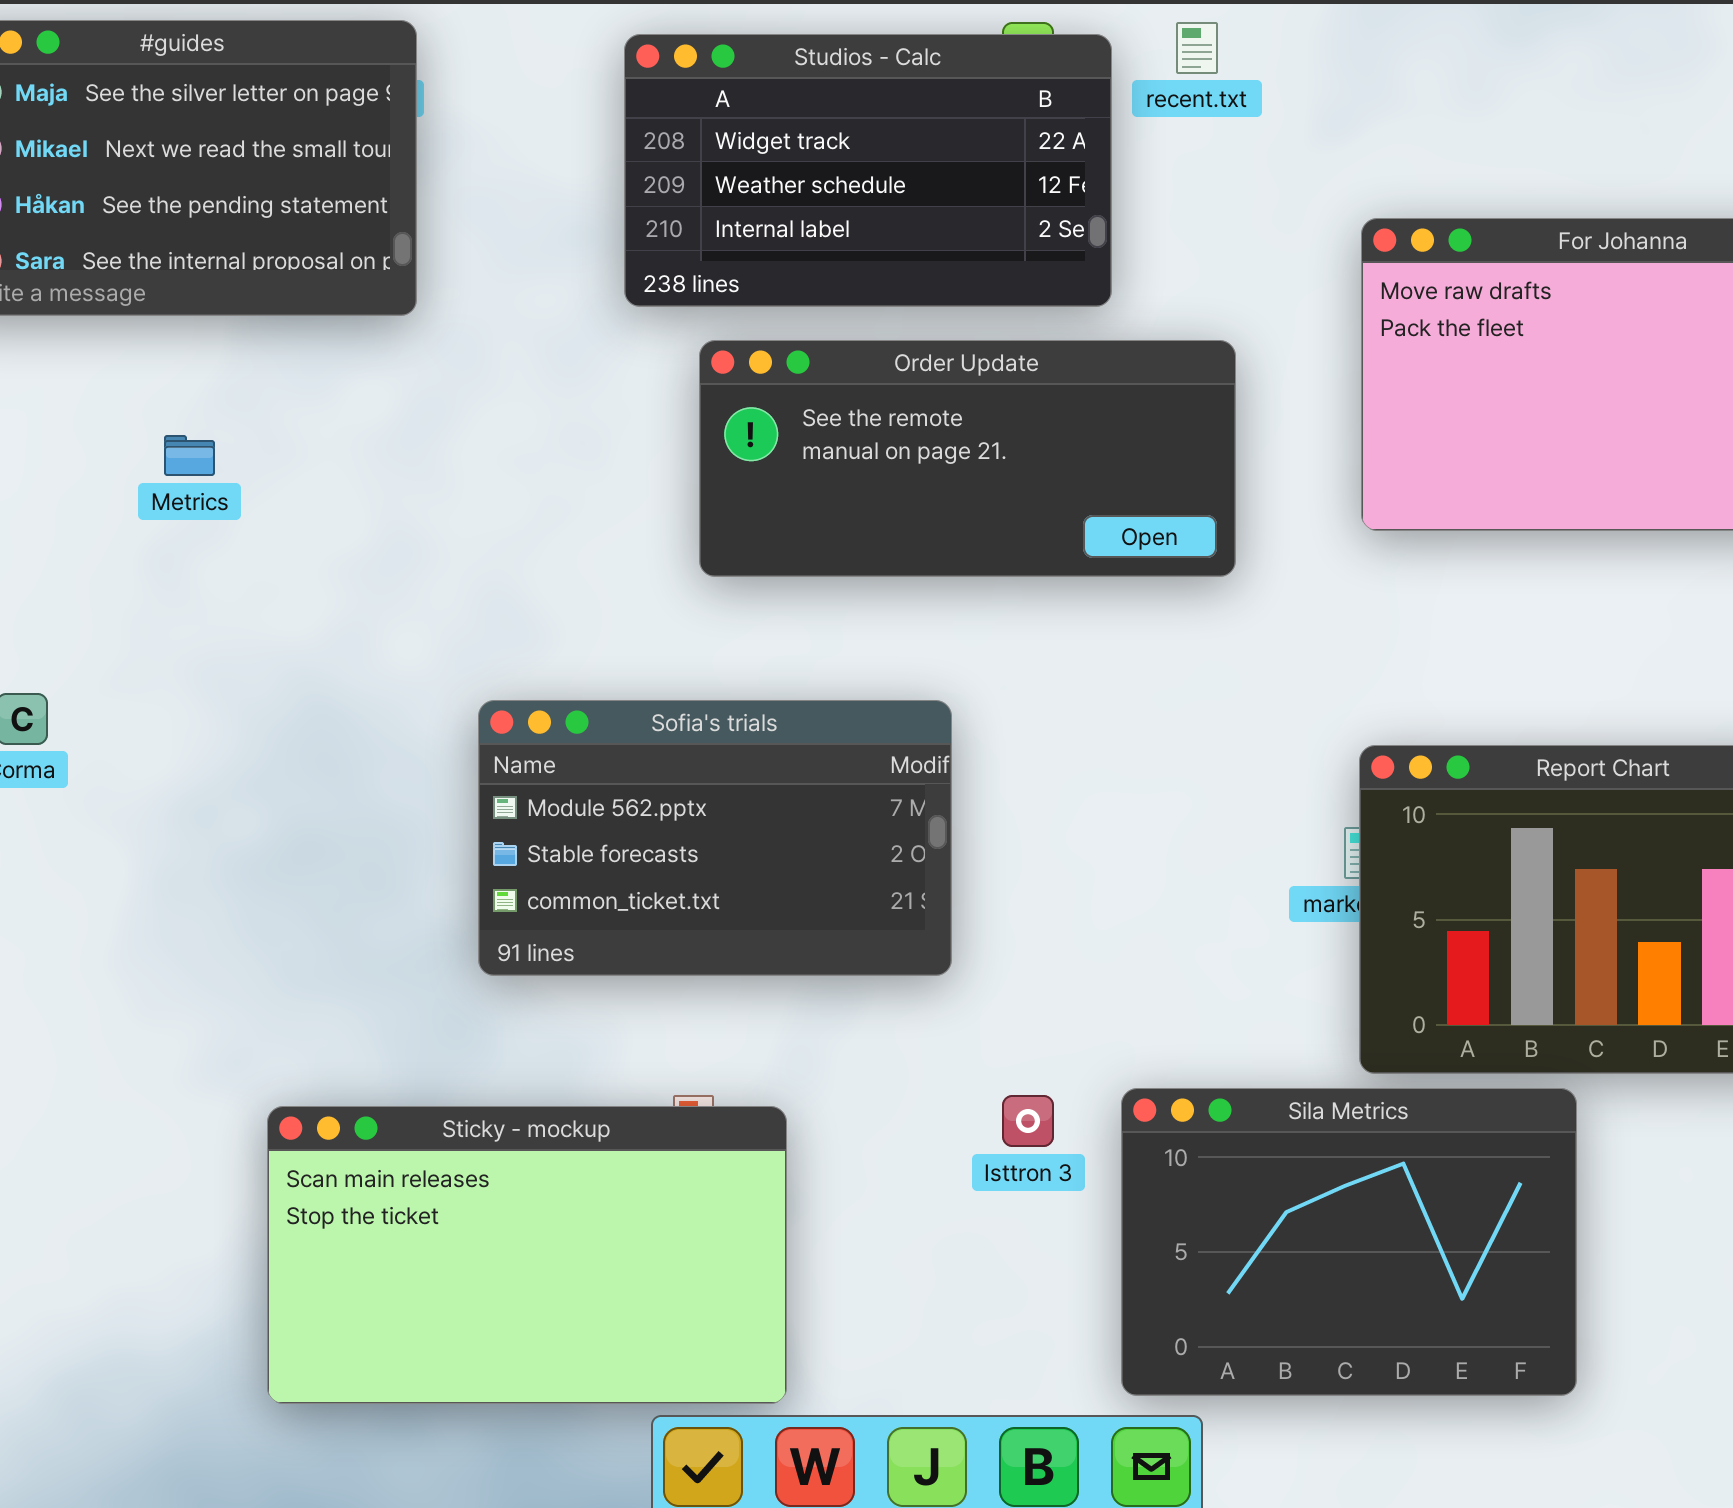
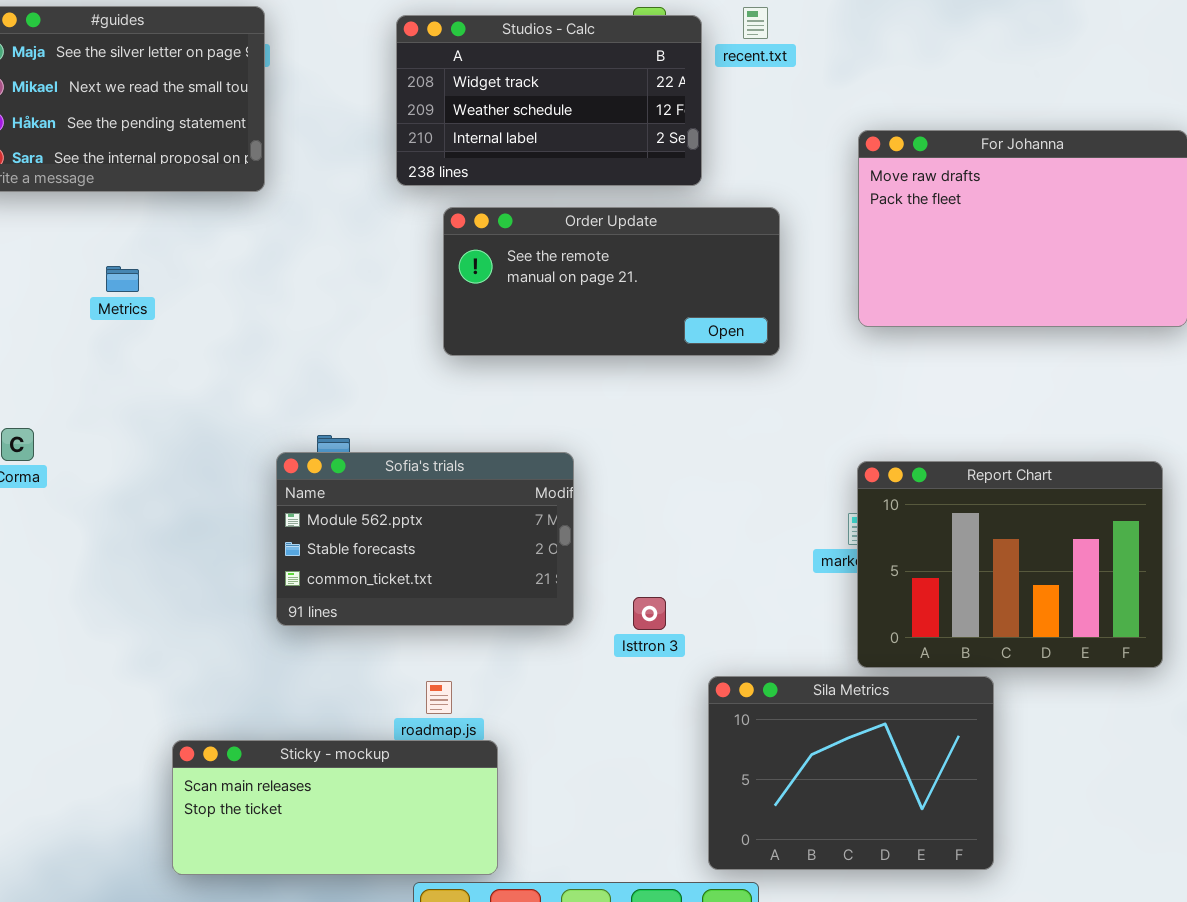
Sofia's trials: [478,700,952,976] -> [276,452,574,626], moved
Isttron 3: [1002,1095,1054,1147] -> [633,597,666,630], moved
Sticky - mockup: [267,1106,787,1404] -> [172,740,498,875], resized

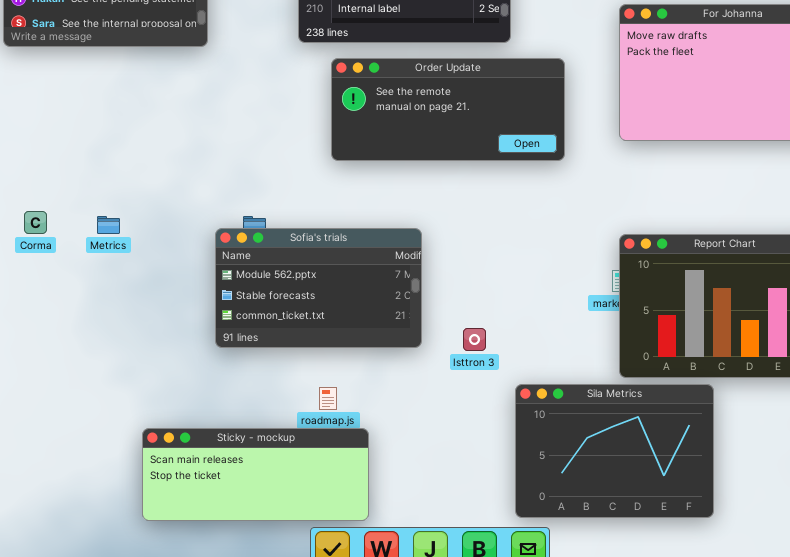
Metrics: [106,266,139,292] -> [97,216,120,234], moved

